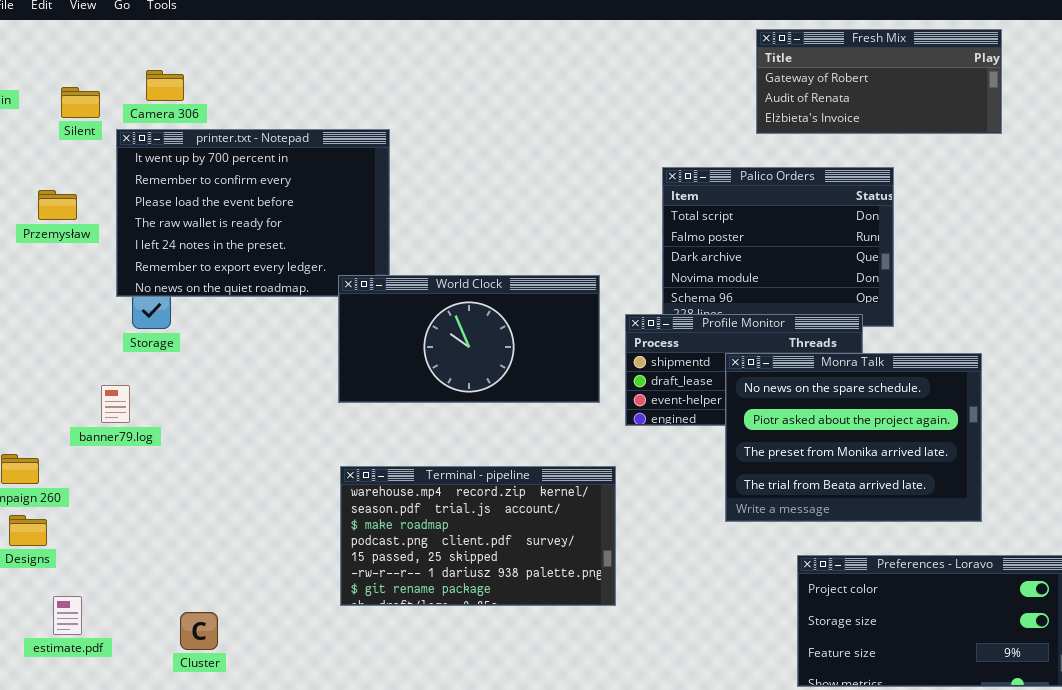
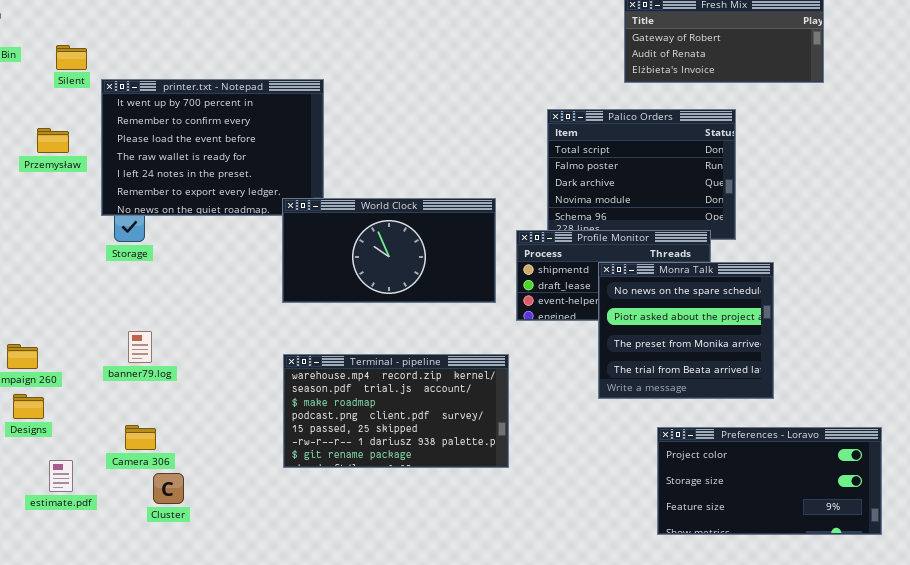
Camera 306: [146,70,184,101] -> [125,425,156,450], moved
Monra Talk: [725,353,982,522] -> [598,262,774,399], resized
banner79.log: [101,385,130,423] -> [128,331,152,363], moved

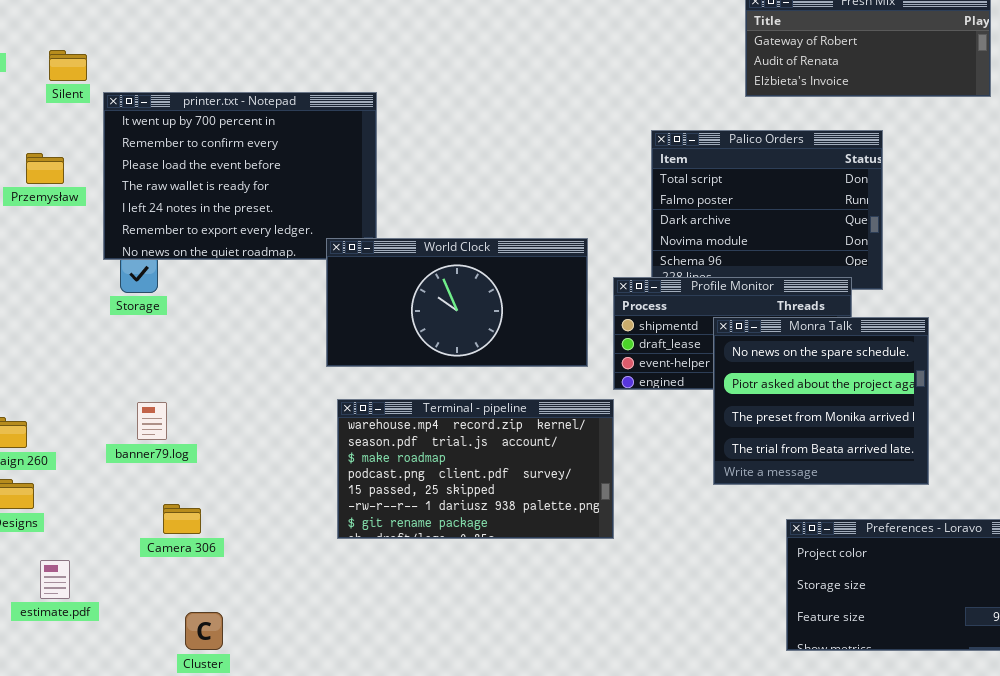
Terminal - pipeline: [283,354,509,468] -> [337,399,614,539], moved
Camera 306: [125,425,156,450] -> [163,504,201,534], moved
Cluster: [153,473,184,504] -> [185,612,223,650], moved

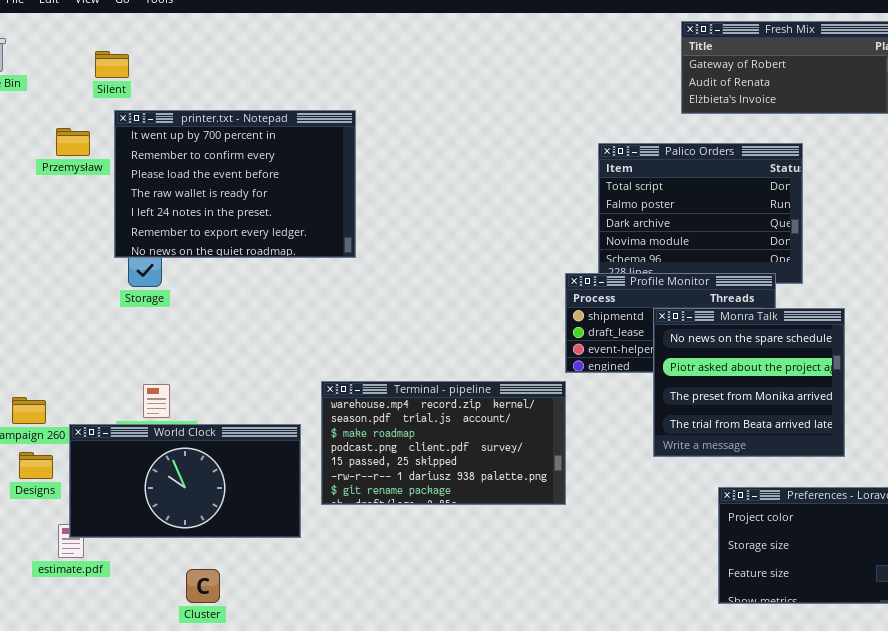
Silent: [49,50,87,81] -> [95,51,129,78], moved
Przemysław: [26,153,64,184] -> [56,128,90,156], moved
World Clock: [326,238,588,367] -> [69,424,301,538], moved

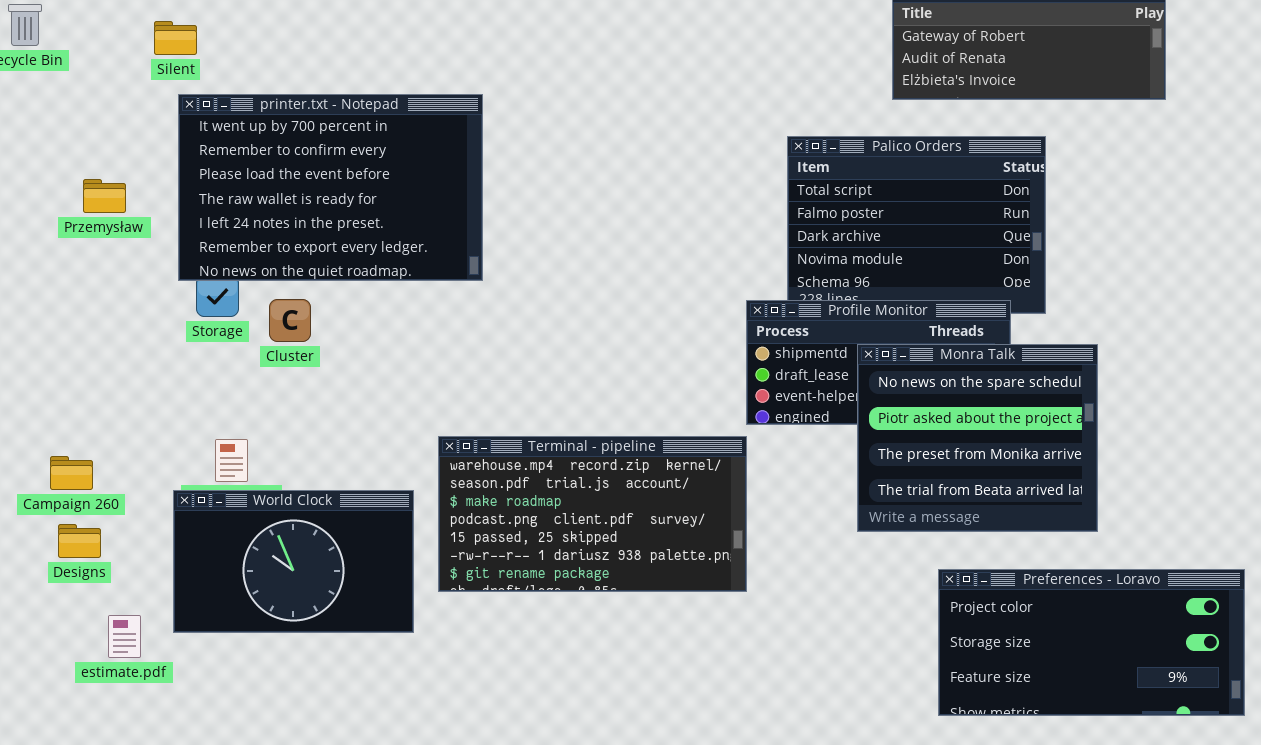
Przemysław: [56,128,90,156] -> [83,179,126,213], moved
World Clock: [69,424,301,538] -> [173,490,414,633], resized
Cluster: [186,569,220,603] -> [269,299,311,342], moved

